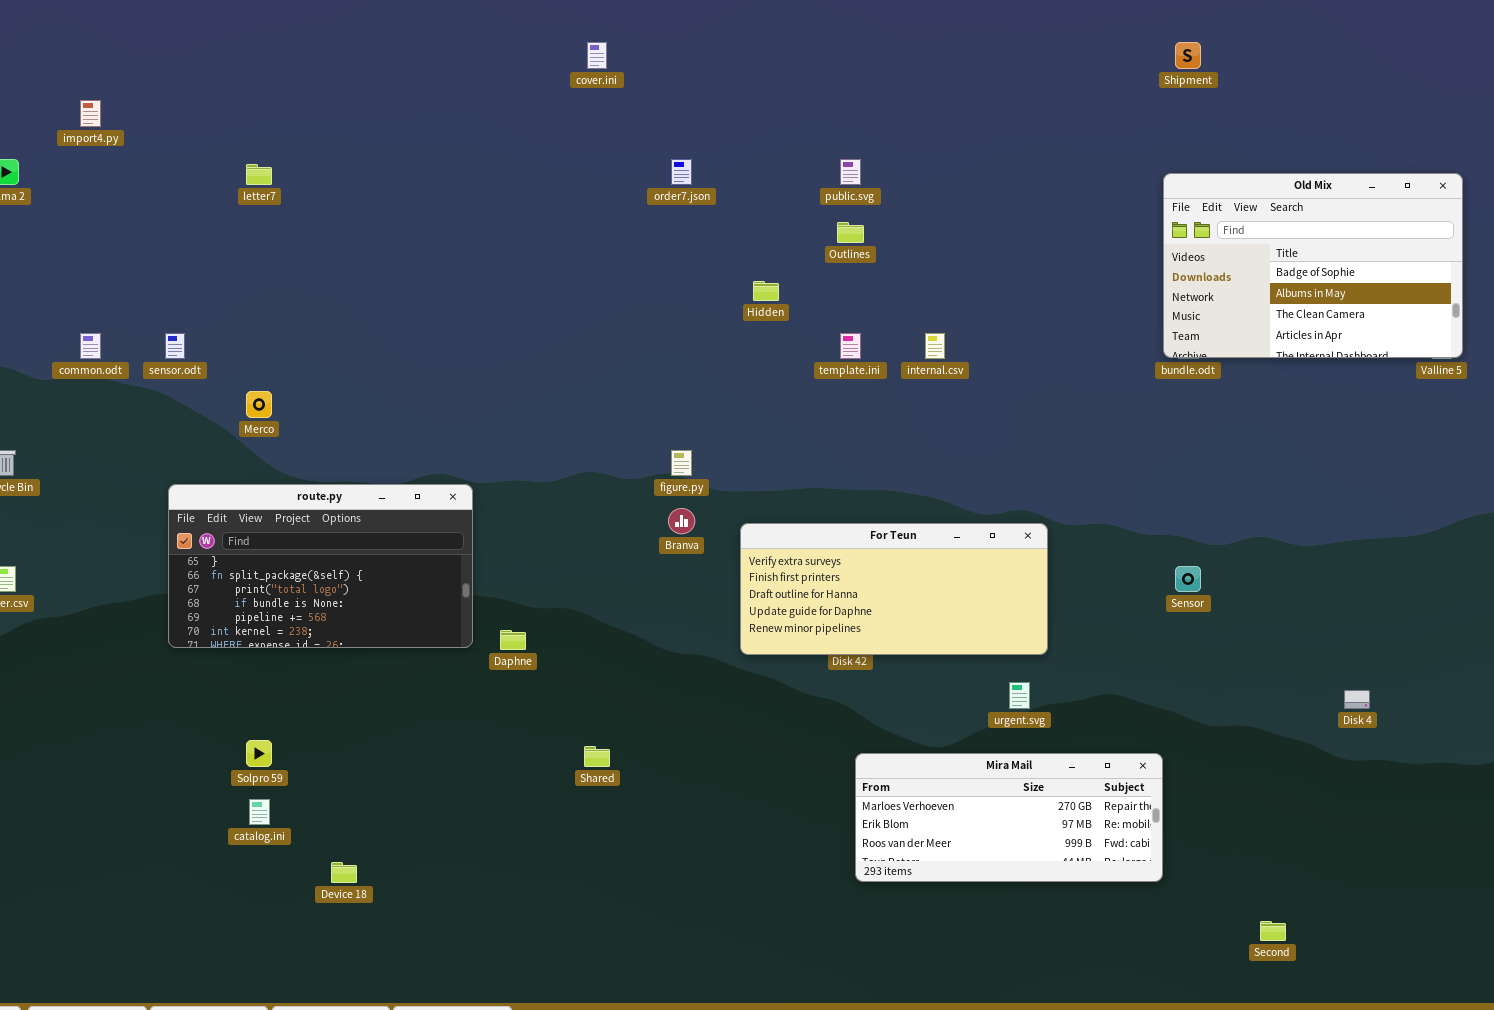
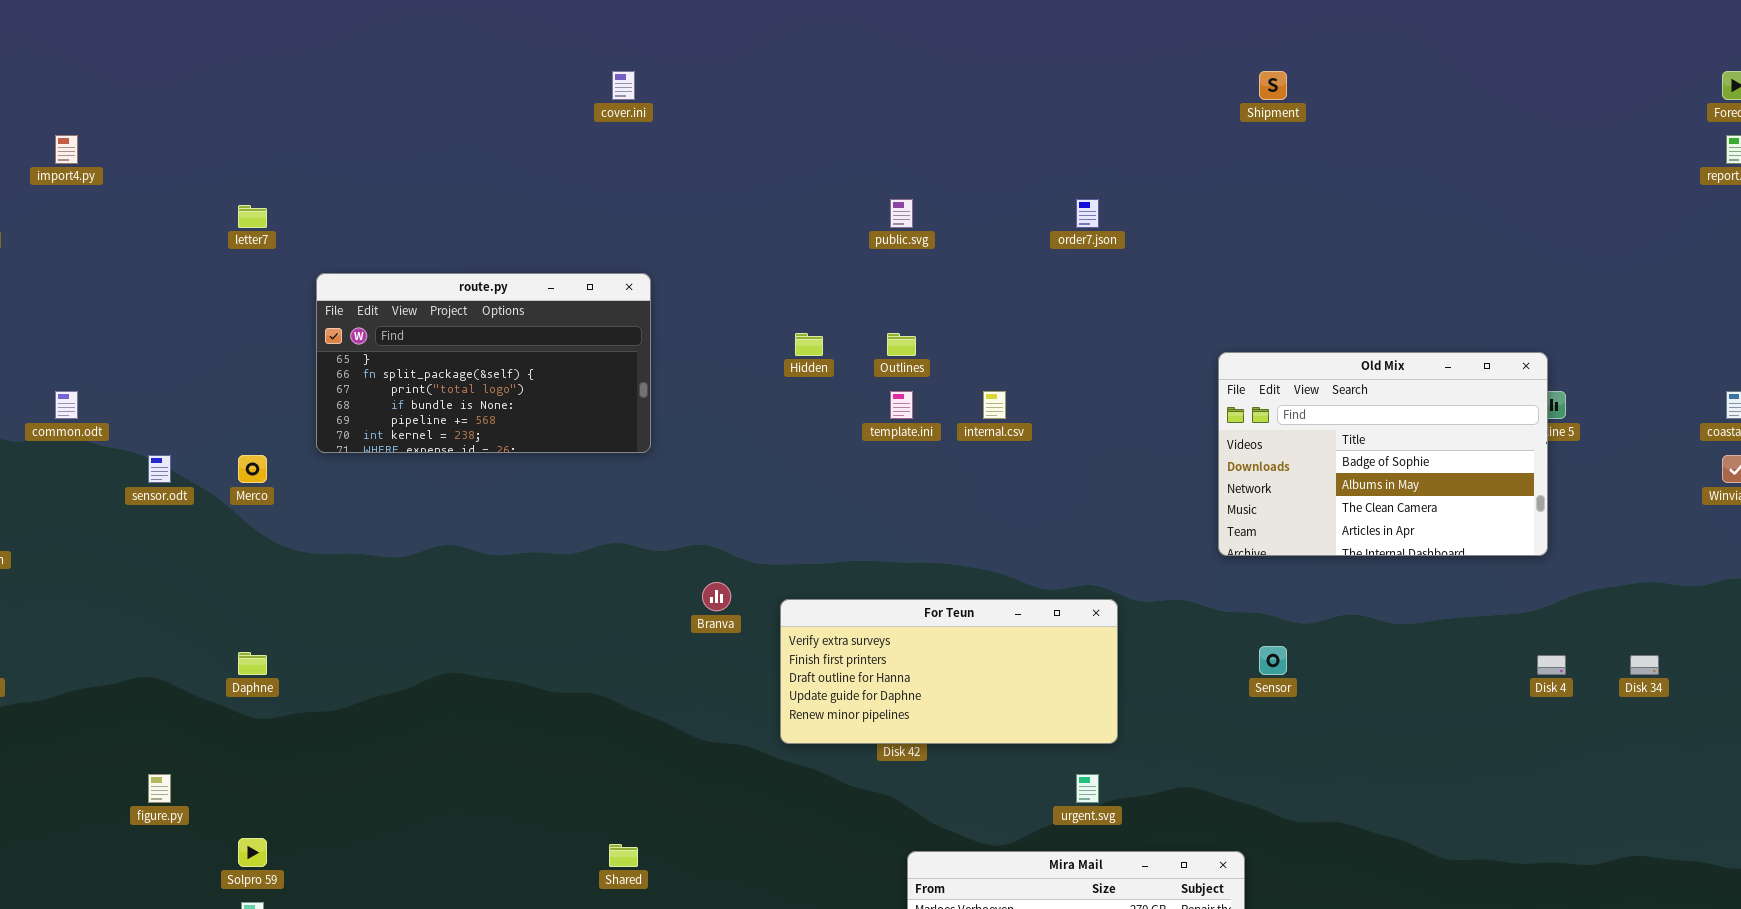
order7.json: [671,159,692,185] -> [1076,199,1099,228], moved
Old Mix: [1163,173,1463,358] -> [1218,352,1548,556], moved
Outlines: [837,222,864,243] -> [887,333,916,356], moved
sensor.odt: [165,333,185,359] -> [148,455,171,483], moved
figure.py: [671,450,692,476] -> [148,774,171,803], moved
route.py: [168,484,473,648] -> [316,273,651,453], moved
Daphne: [500,630,526,650] -> [238,652,267,675], moved
Disk 4: [1344,690,1370,709] -> [1537,655,1566,675], moved

